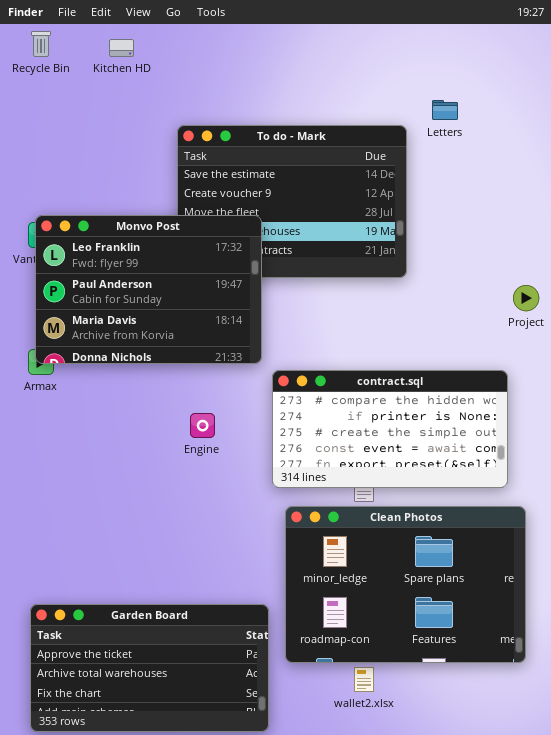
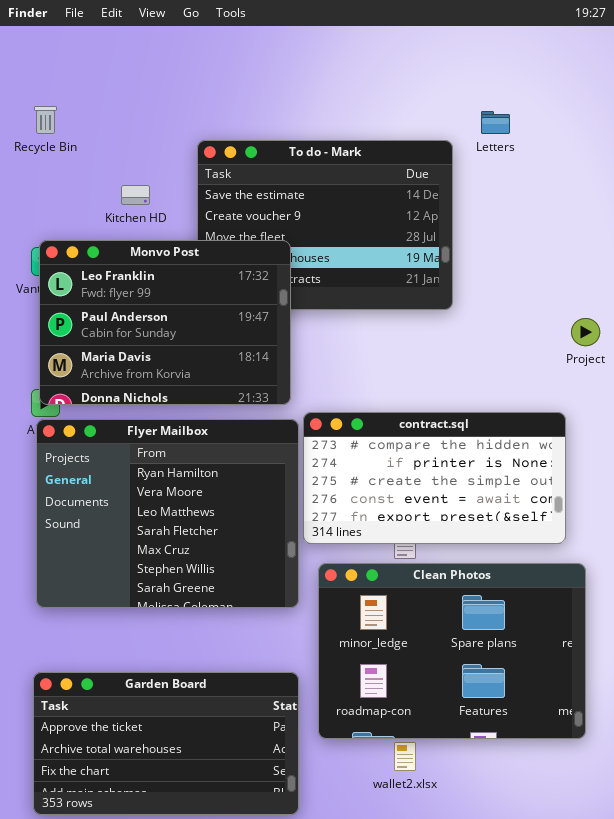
Recycle Bin: [31,31,51,57] -> [34,106,57,134], moved
Kitchen HD: [109,39,134,57] -> [121,185,150,205], moved
Flyer Mailbox: none -> [36,419,299,608], opened

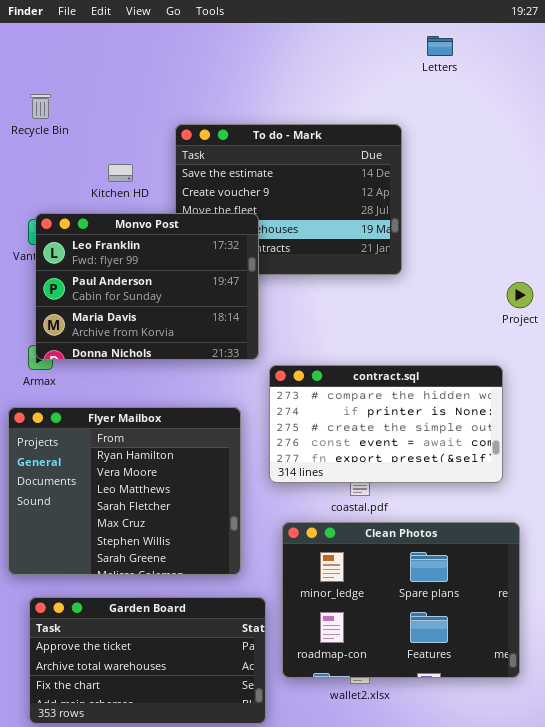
Letters: [481,111,510,134] -> [427,36,453,56], moved
Flyer Mailbox: [36,419,299,608] -> [8,407,241,575], moved
Clean Photos: [318,563,586,739] -> [282,522,520,678], moved

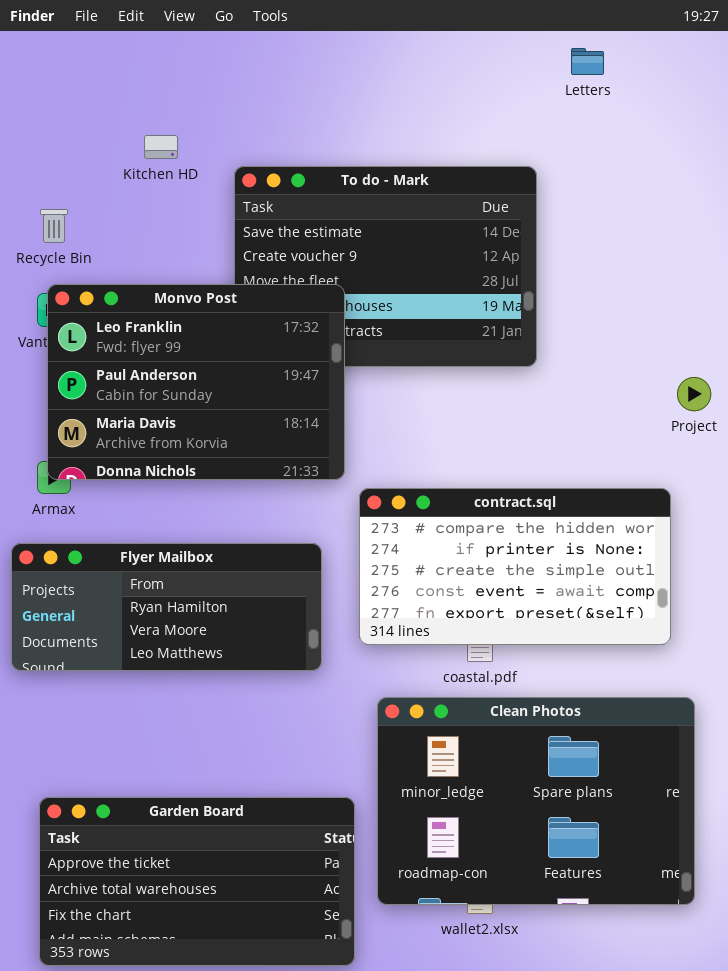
Recycle Bin: [30,94,51,119] -> [40,209,68,243], moved
Kitchen HD: [108,164,133,182] -> [144,135,178,159], moved
Flyer Mailbox: [8,407,241,575] -> [11,543,322,671], resized

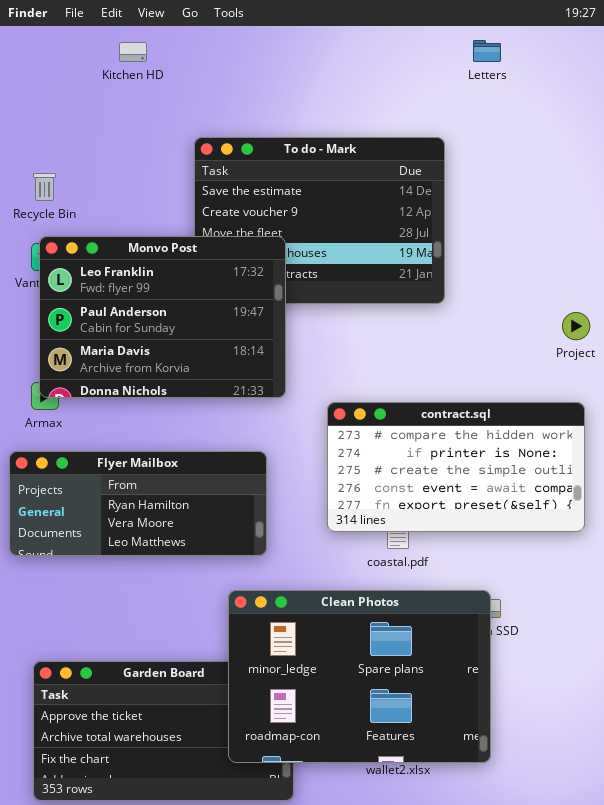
Kitchen HD: [144,135,178,159] -> [119,42,147,62], moved
contract.sql: [359,488,671,645] -> [327,402,585,532], moved
Clean Photos: [377,697,695,905] -> [228,590,491,763], moved

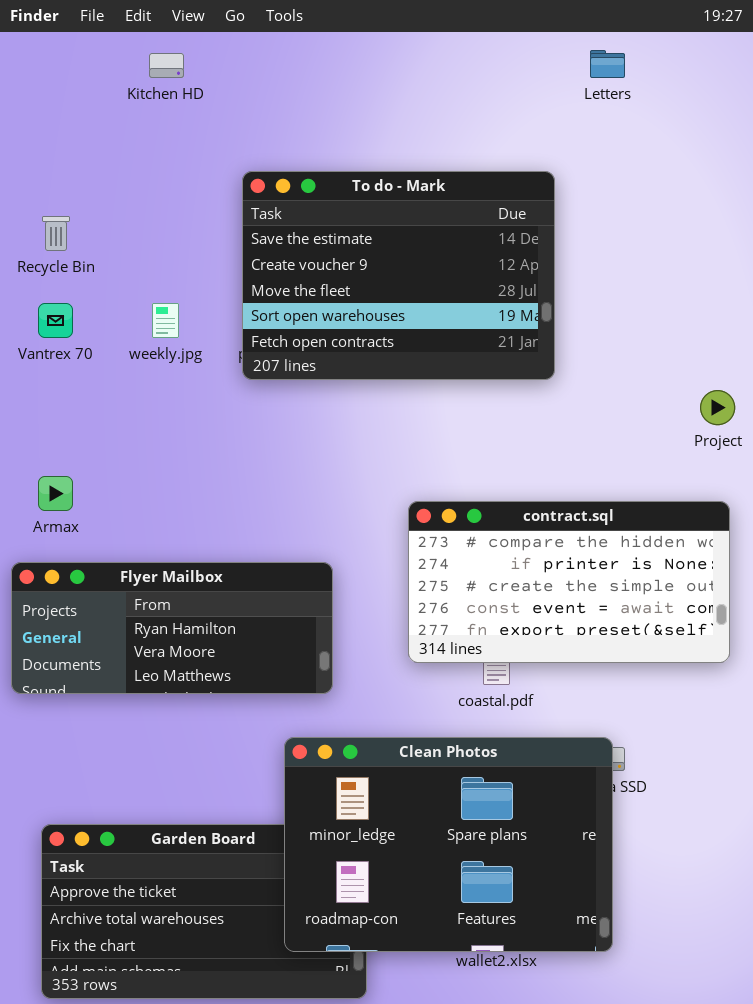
Monvo Post: [39,236,286,398] -> none, closed

